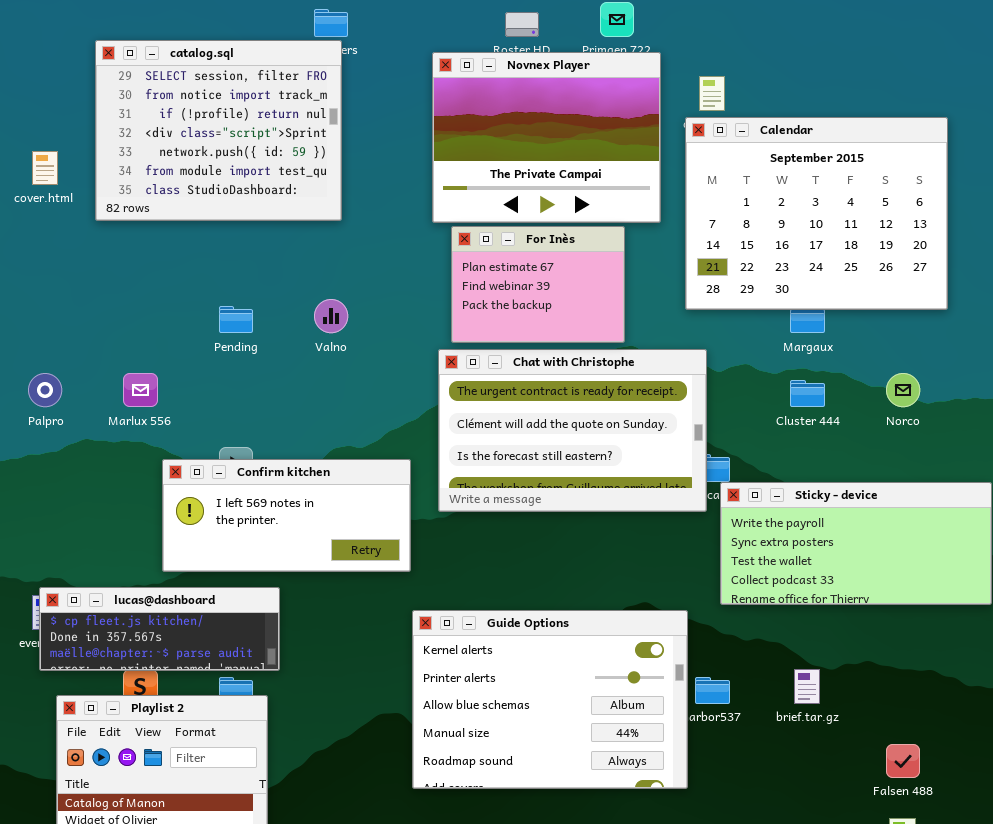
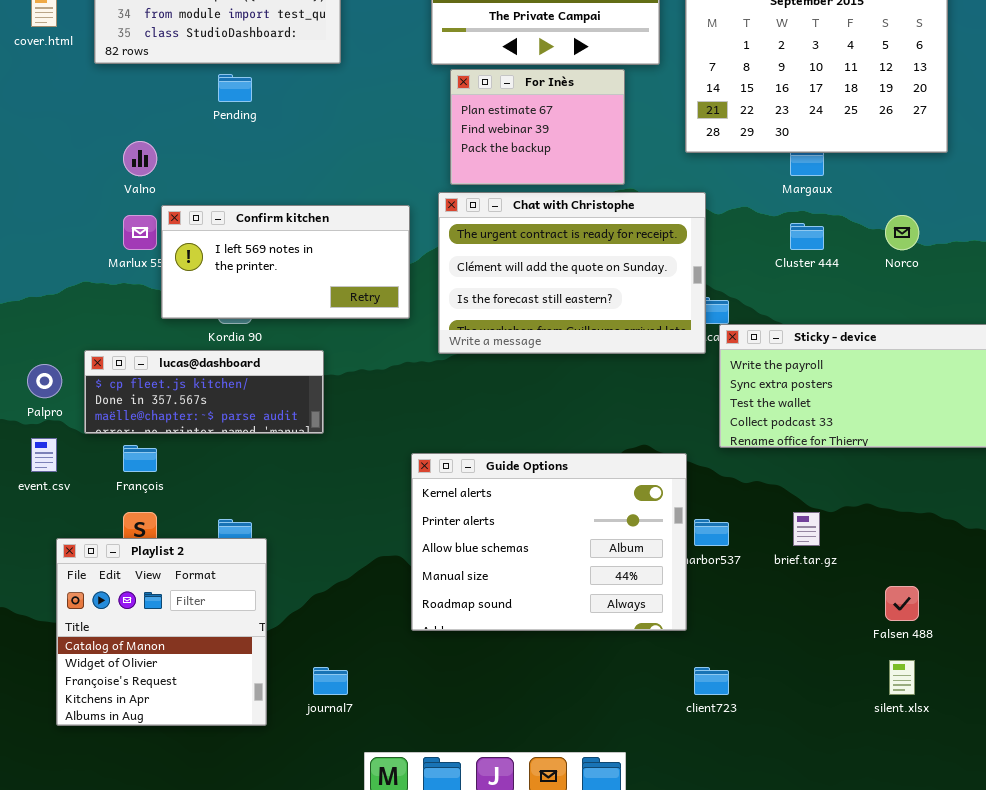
Valno: [314,299,348,333] -> [123,141,157,176], moved
Pending: [219,306,253,333] -> [218,74,252,102], moved
Palpro: [28,373,62,407] -> [27,364,62,398], moved
Confirm kitchen: [162,459,411,572] -> [161,205,410,319], moved
lucas@dashboard: [39,587,280,671] -> [84,350,324,434], moved

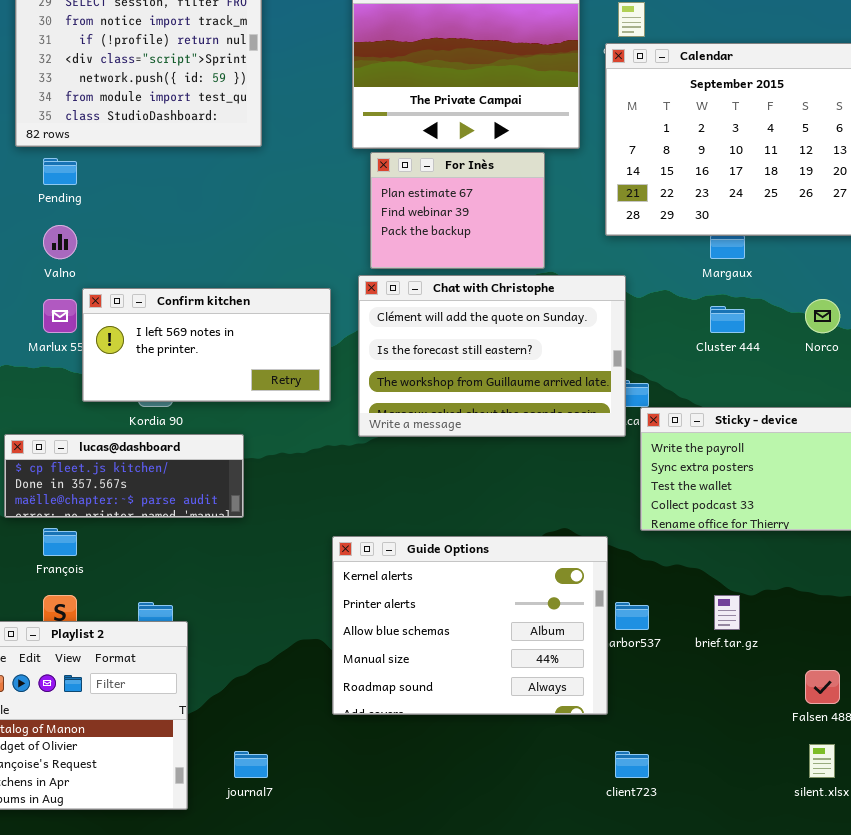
Pending: [218,74,252,102] -> [43,158,77,185], moved
Chat with Christophe: [438,192,706,354] -> [358,275,626,437], scrolled down 1 row

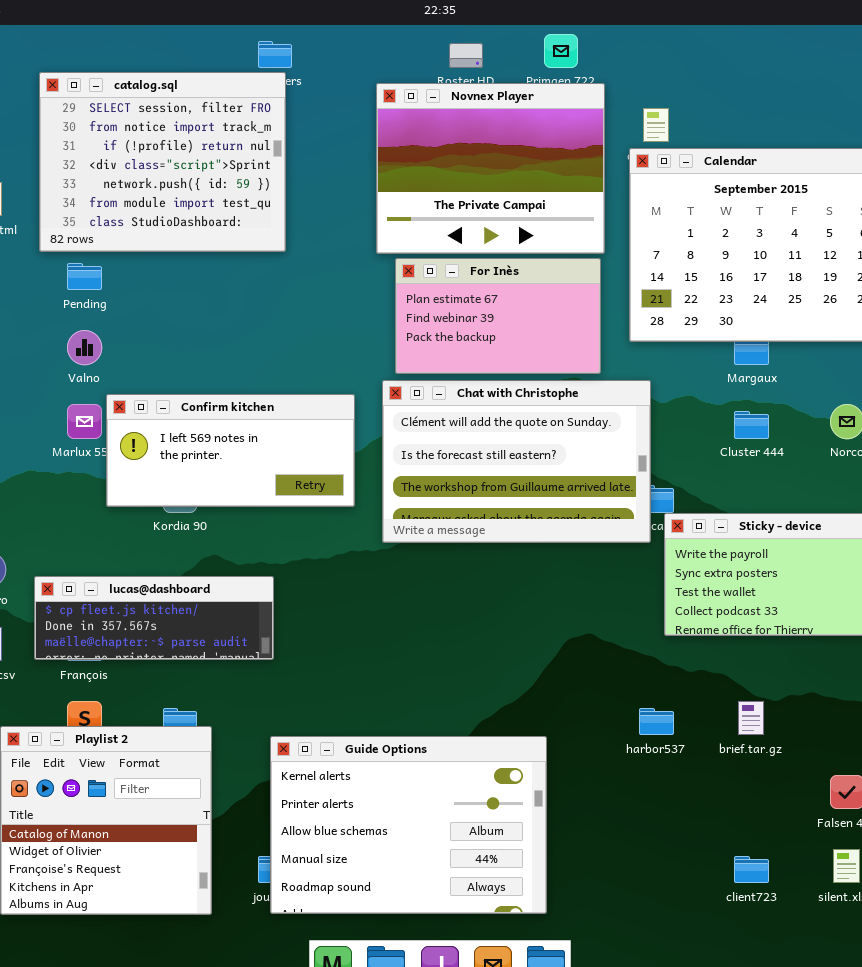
For Inès: [370,152,545,269] -> [395,258,601,374], resized
lucas@dashboard: [4,434,244,518] -> [34,576,274,660], moved
Guide Options: [332,536,608,715] -> [270,736,547,914], moved
client723: [615,751,649,778] -> [734,856,769,883], moved

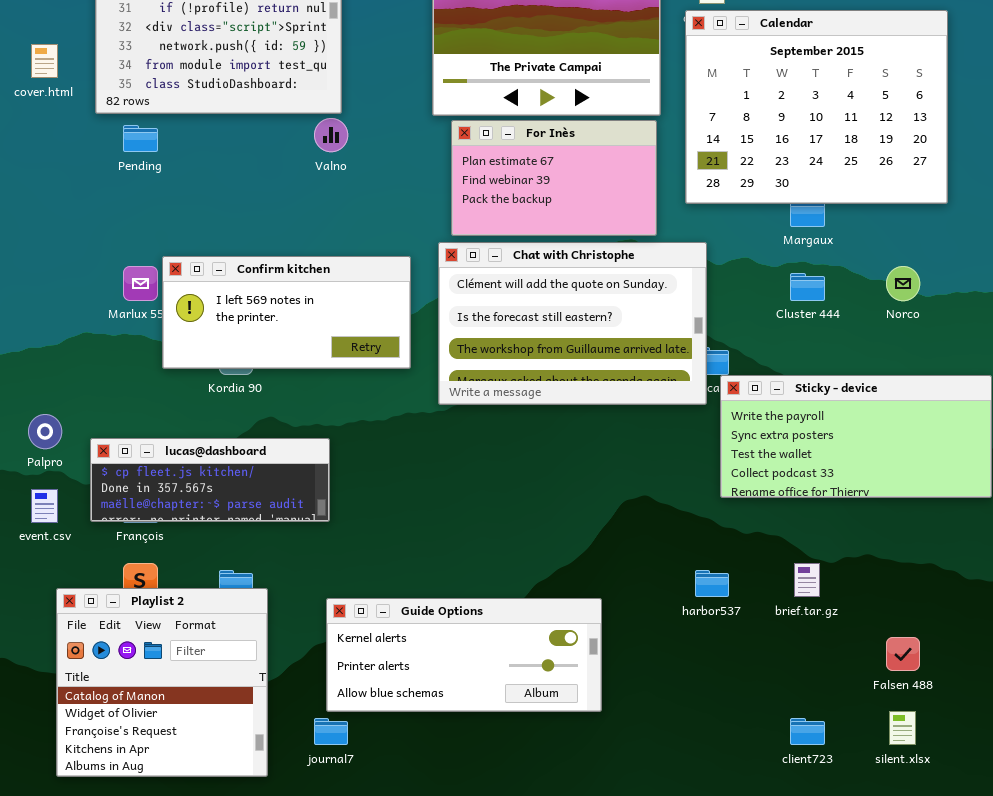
Valno: [67,330,102,365] -> [314,118,348,152], moved
Guide Options: [270,736,547,914] -> [326,598,602,712], resized

